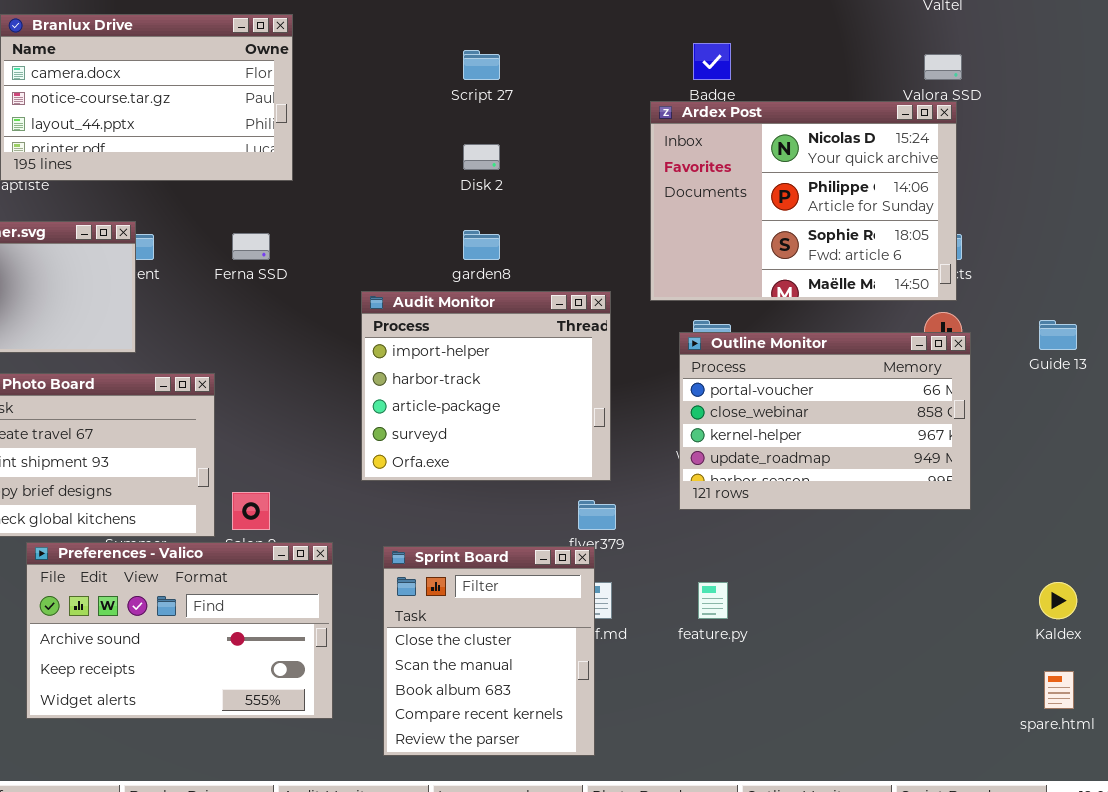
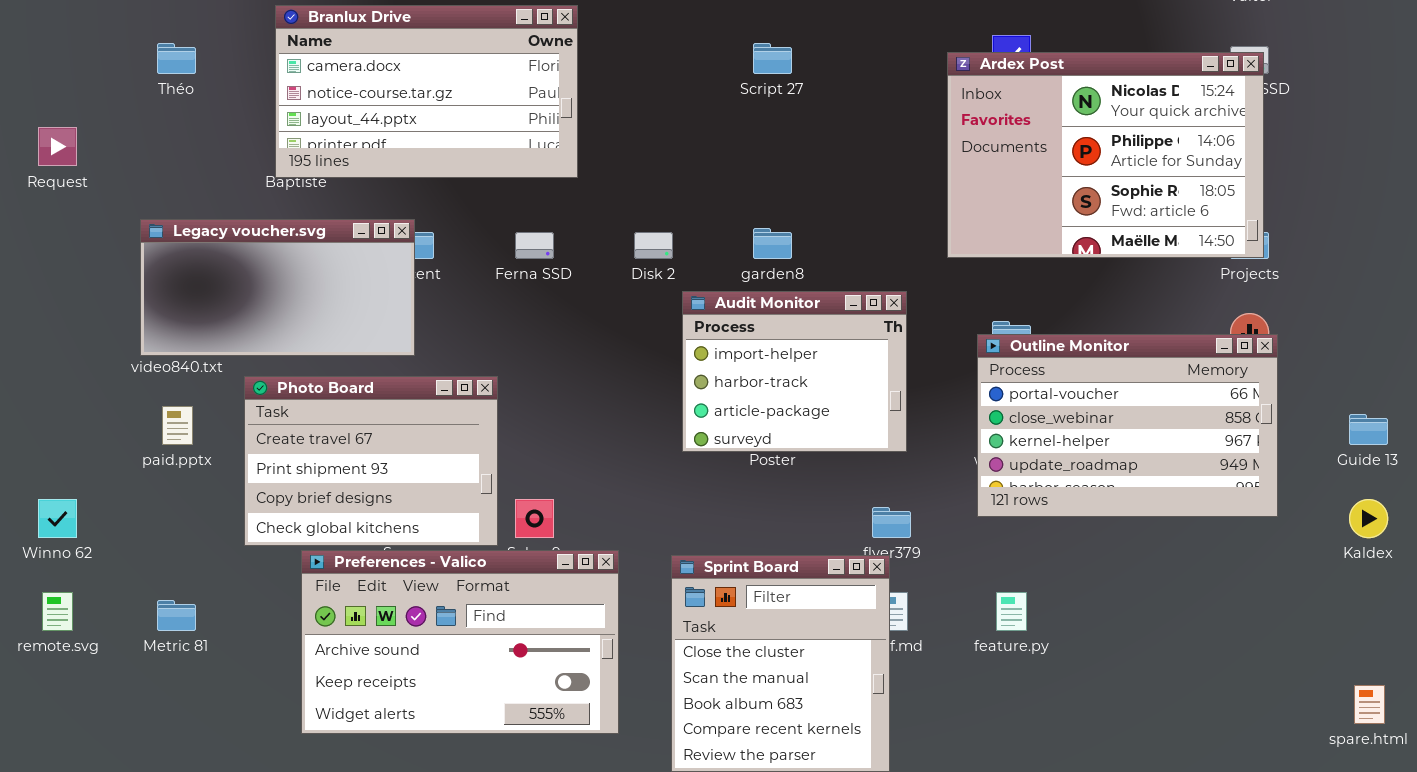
Ardex Post: [650,101,957,301] -> [947,52,1264,258], moved
Disk 2: [463,144,500,170] -> [634,232,673,259], moved
Audit Monitor: [361,291,611,481] -> [682,291,907,452], resized
Guide 13: [1039,320,1077,350] -> [1349,414,1388,445], moved
Kaldex: [1039,582,1077,619] -> [1349,499,1388,538], moved

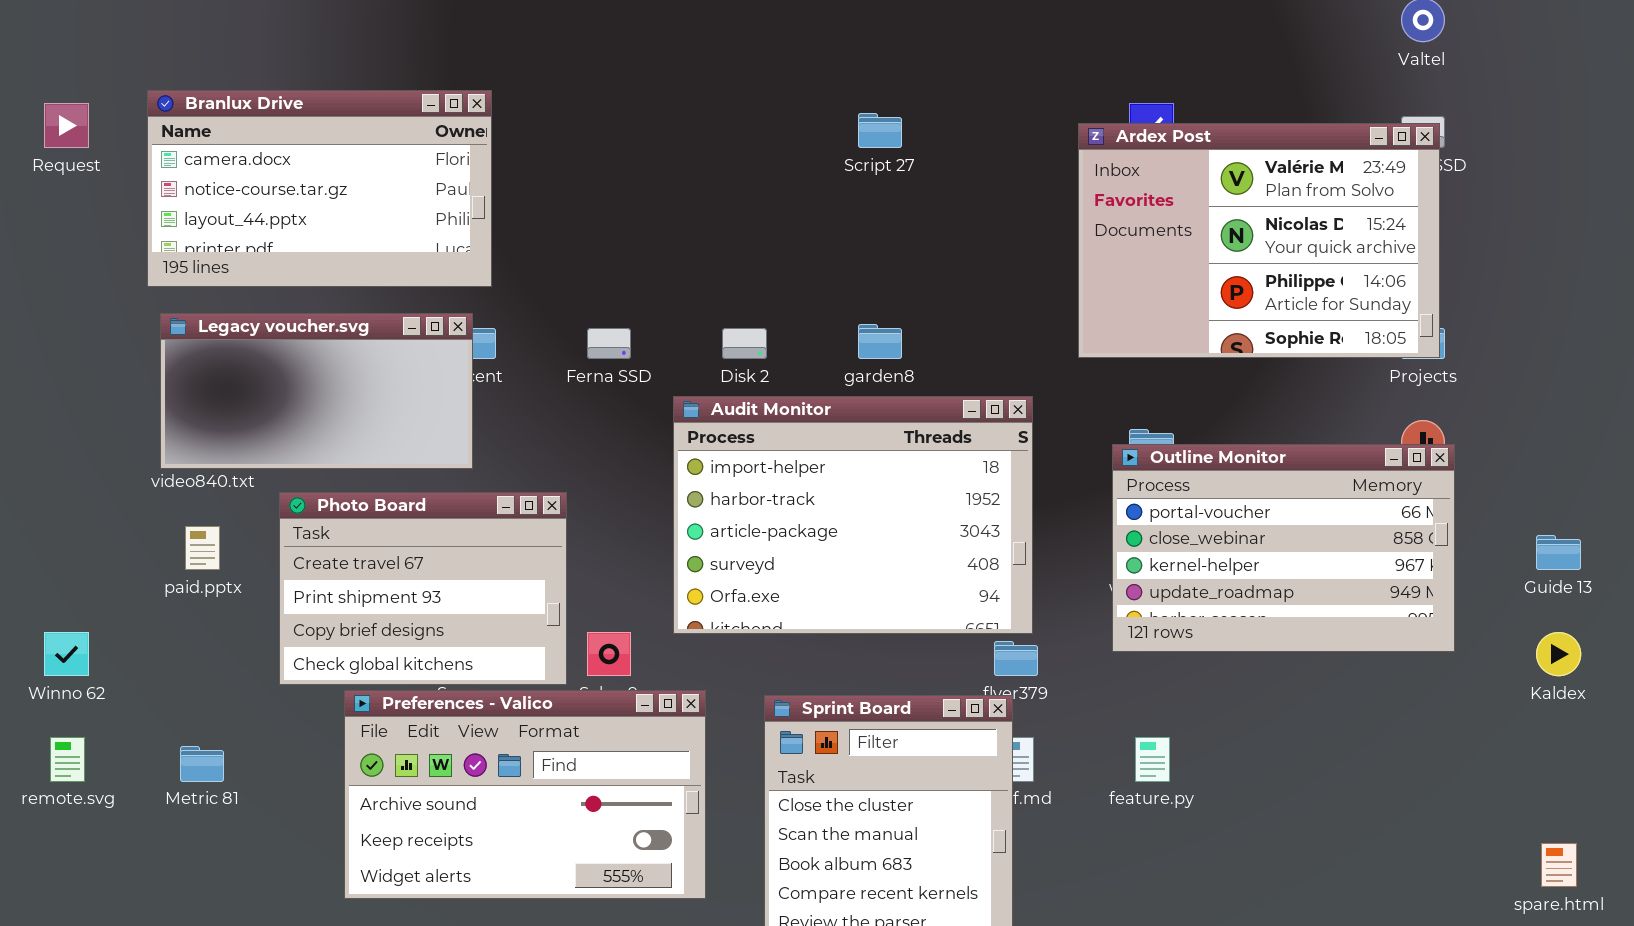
Branlux Drive: [275,5,578,178] -> [147,90,492,287], moved
Ardex Post: [947,52,1264,258] -> [1078,123,1440,358], scrolled up 1 row
Request: [38,127,77,166] -> [44,103,89,148], moved
Audit Monitor: [682,291,907,452] -> [673,396,1033,634], resized

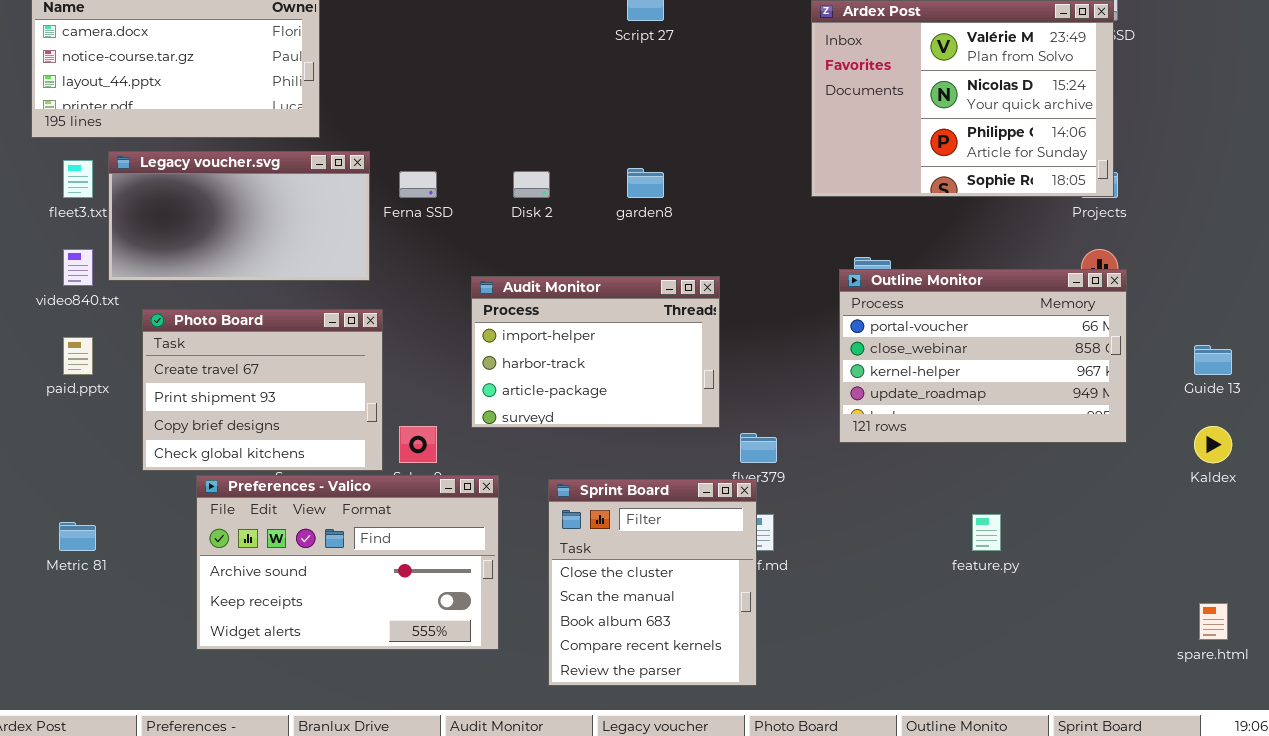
Legacy voucher.svg: [160,313,473,469] -> [108,151,370,281], moved
Audit Monitor: [673,396,1033,634] -> [471,276,720,428], resized
feature.py: [1135,737,1170,782] -> [972,514,1001,551], moved

